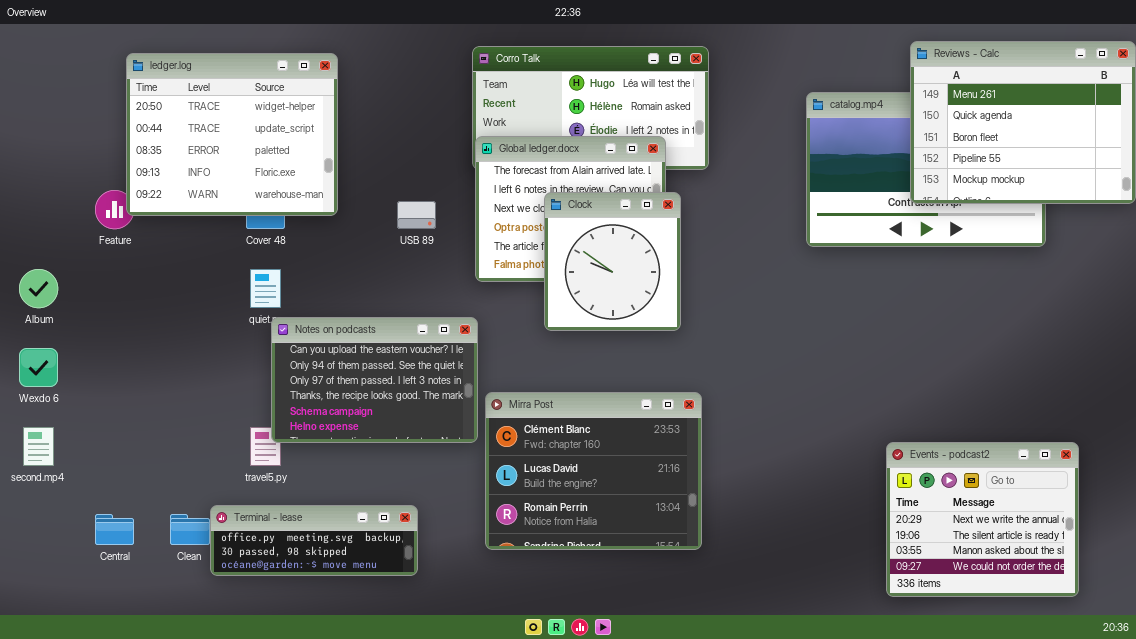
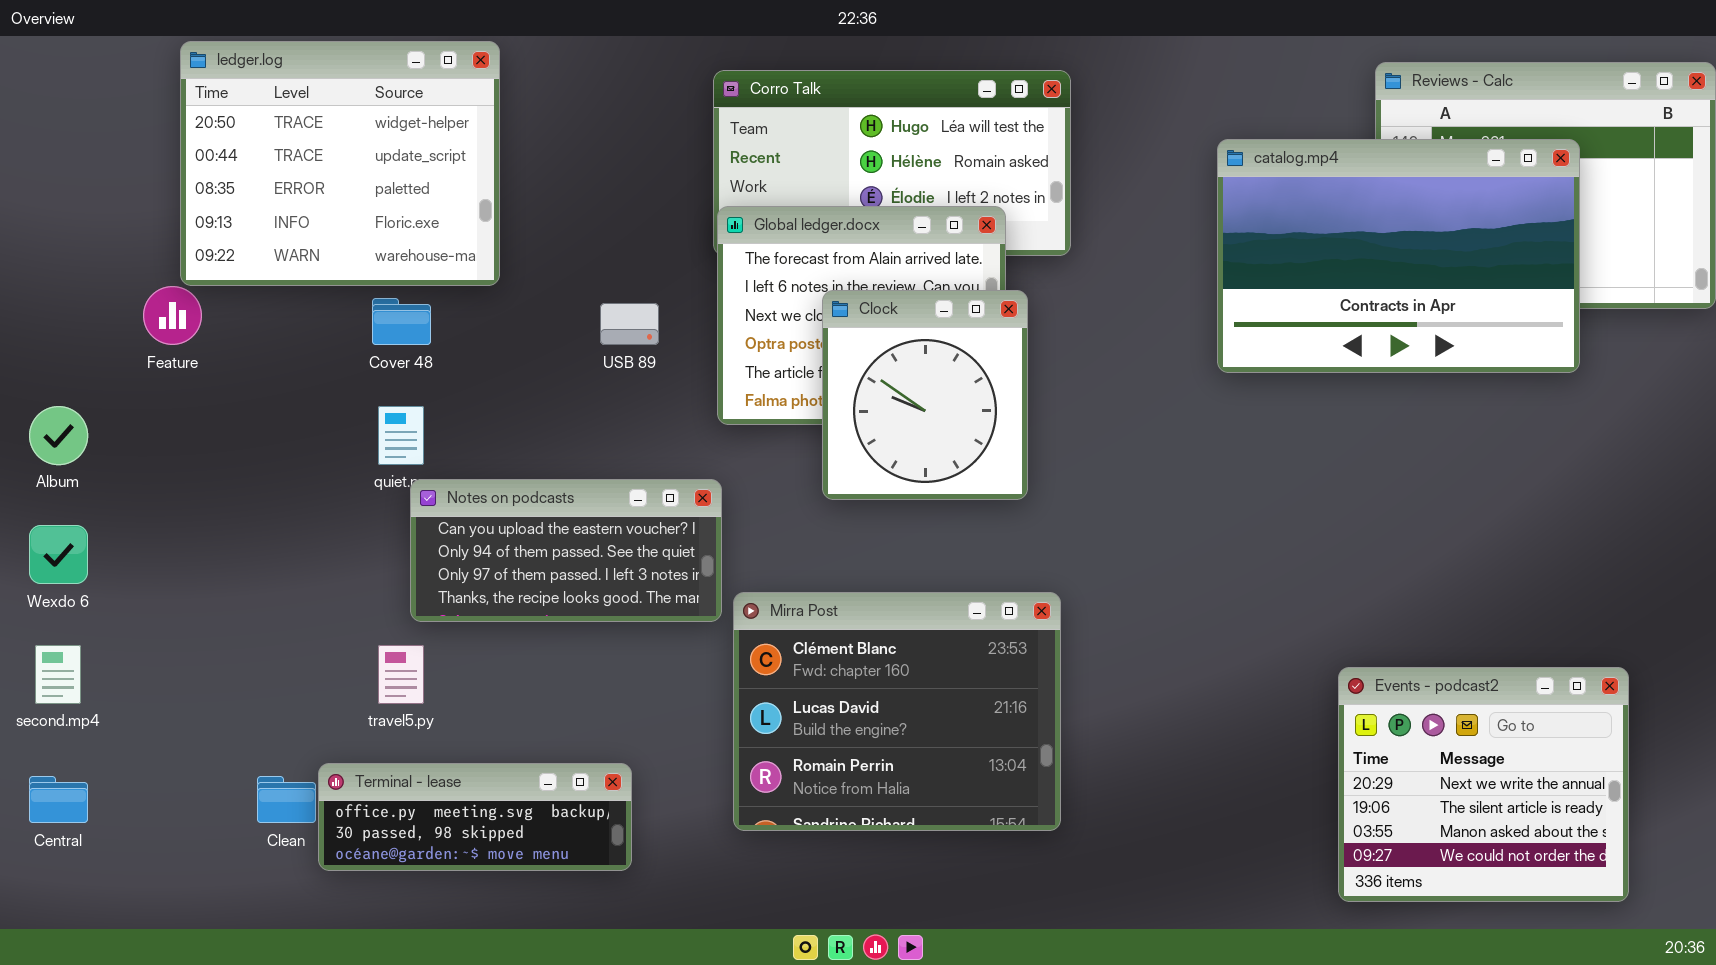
ledger.log: [126,53,338,216] -> [180,41,500,286], moved
catalog.mp4: [806,92,1046,247] -> [1217,139,1580,373], raised
Notes on podcasts: [271,317,478,443] -> [410,479,722,622], resized
Central: [95,514,134,545] -> [29,776,88,823], moved

